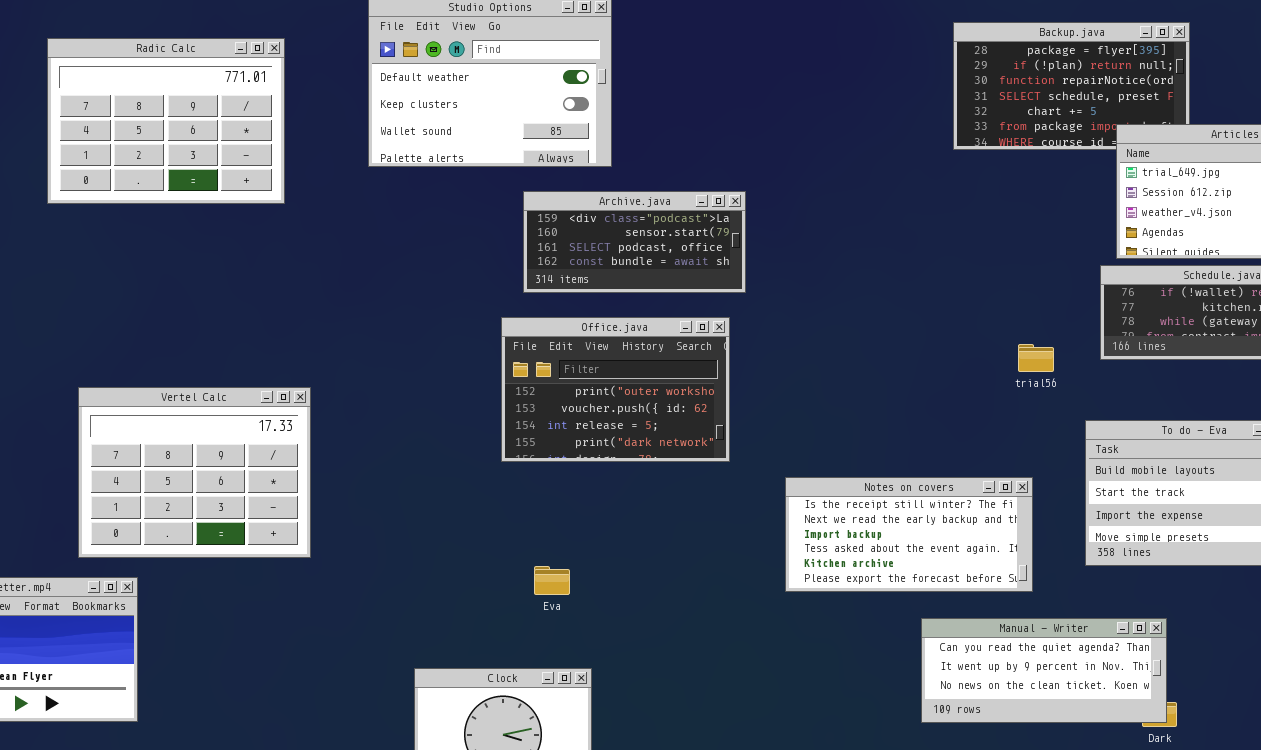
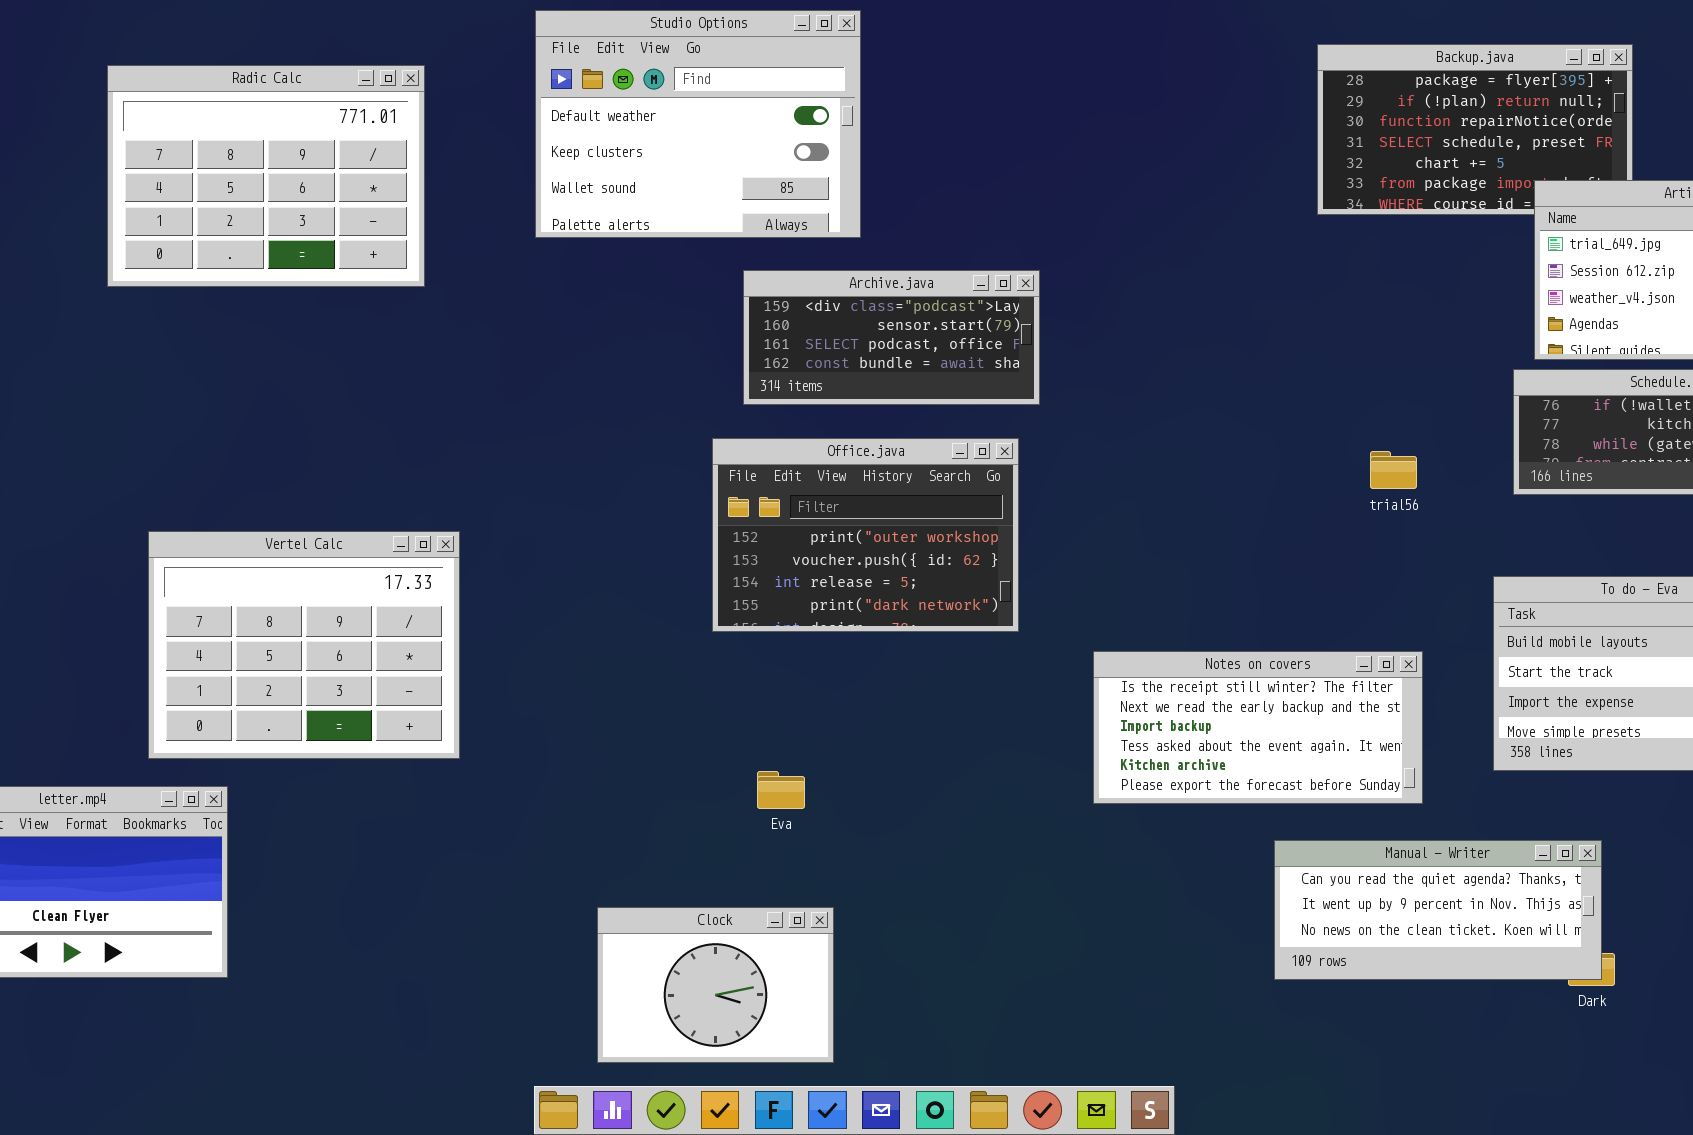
trial56: [1018,344,1054,372] -> [1370,451,1417,489], moved

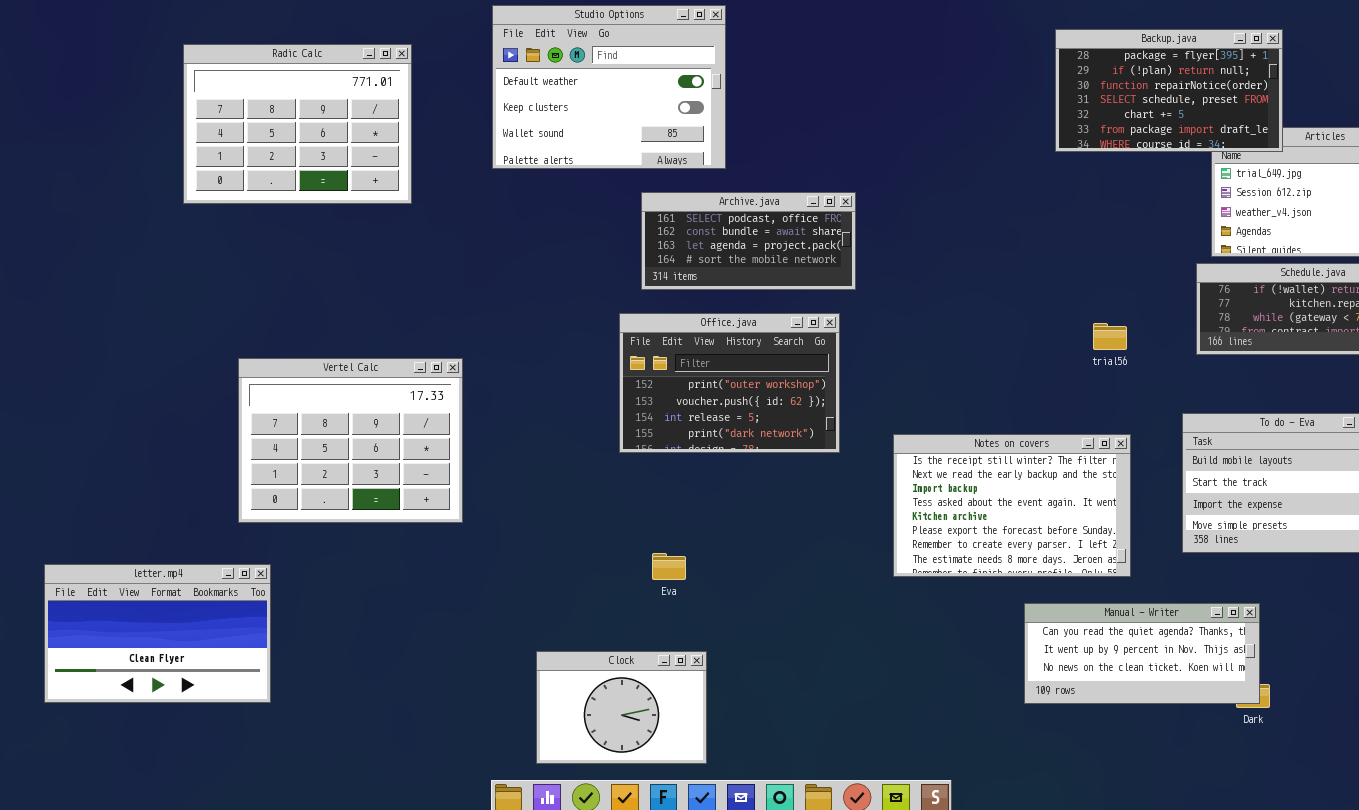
Backup.java: [1317,44,1633,215] -> [1055,29,1283,152], raised
Archive.java: [743,270,1040,405] -> [641,192,856,290], scrolled down 2 rows
Vertel Calc: [148,531,460,759] -> [238,358,463,523], moved
Notes on covers: [1093,651,1423,804] -> [893,434,1131,577], resized

